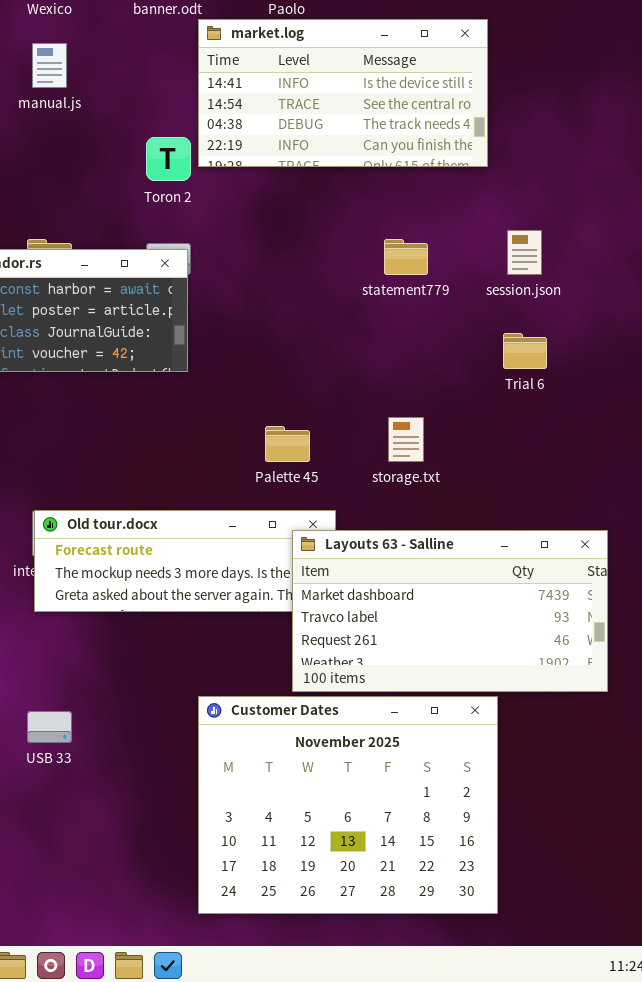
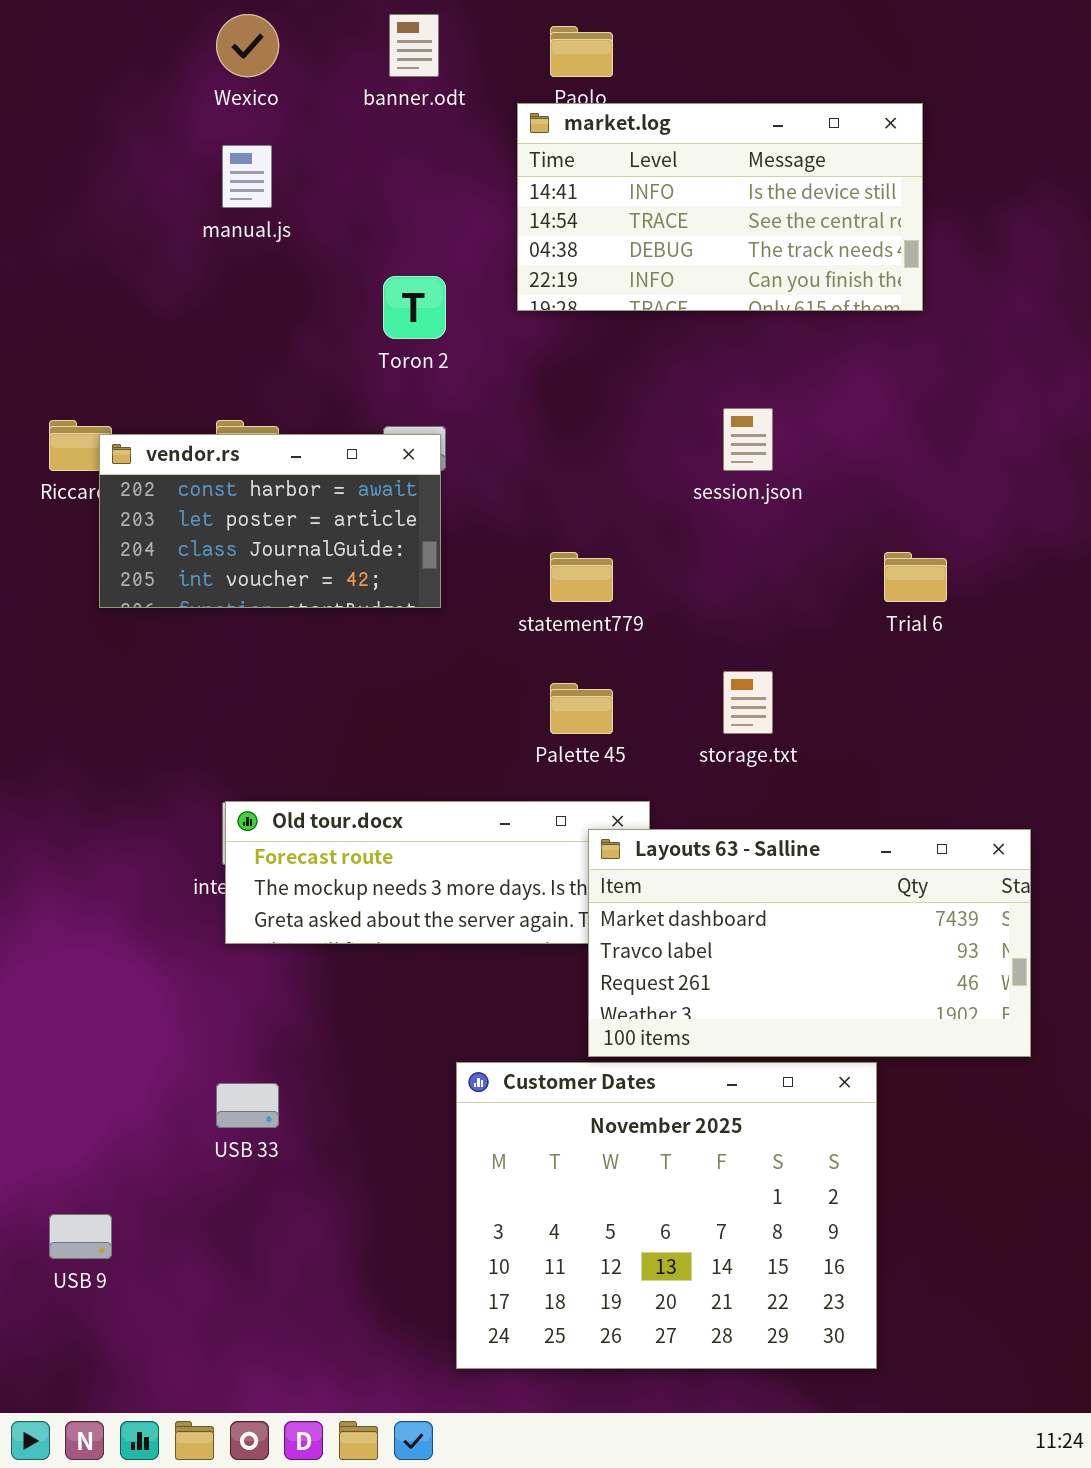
market.log: [198,19,488,167] -> [517,103,923,311], moved
session.json: [507,230,542,275] -> [723,408,773,471], moved
statement779: [384,239,428,275] -> [550,552,613,602], moved

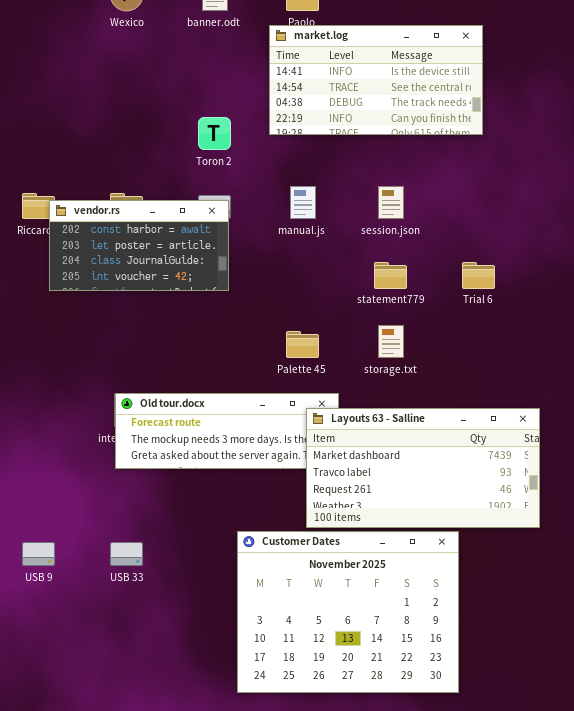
manual.js: [222,145,272,208] -> [290,186,316,219], moved
statement779: [550,552,613,602] -> [374,262,407,289], moved
USB 9: [49,1214,112,1259] -> [22,542,55,566], moved

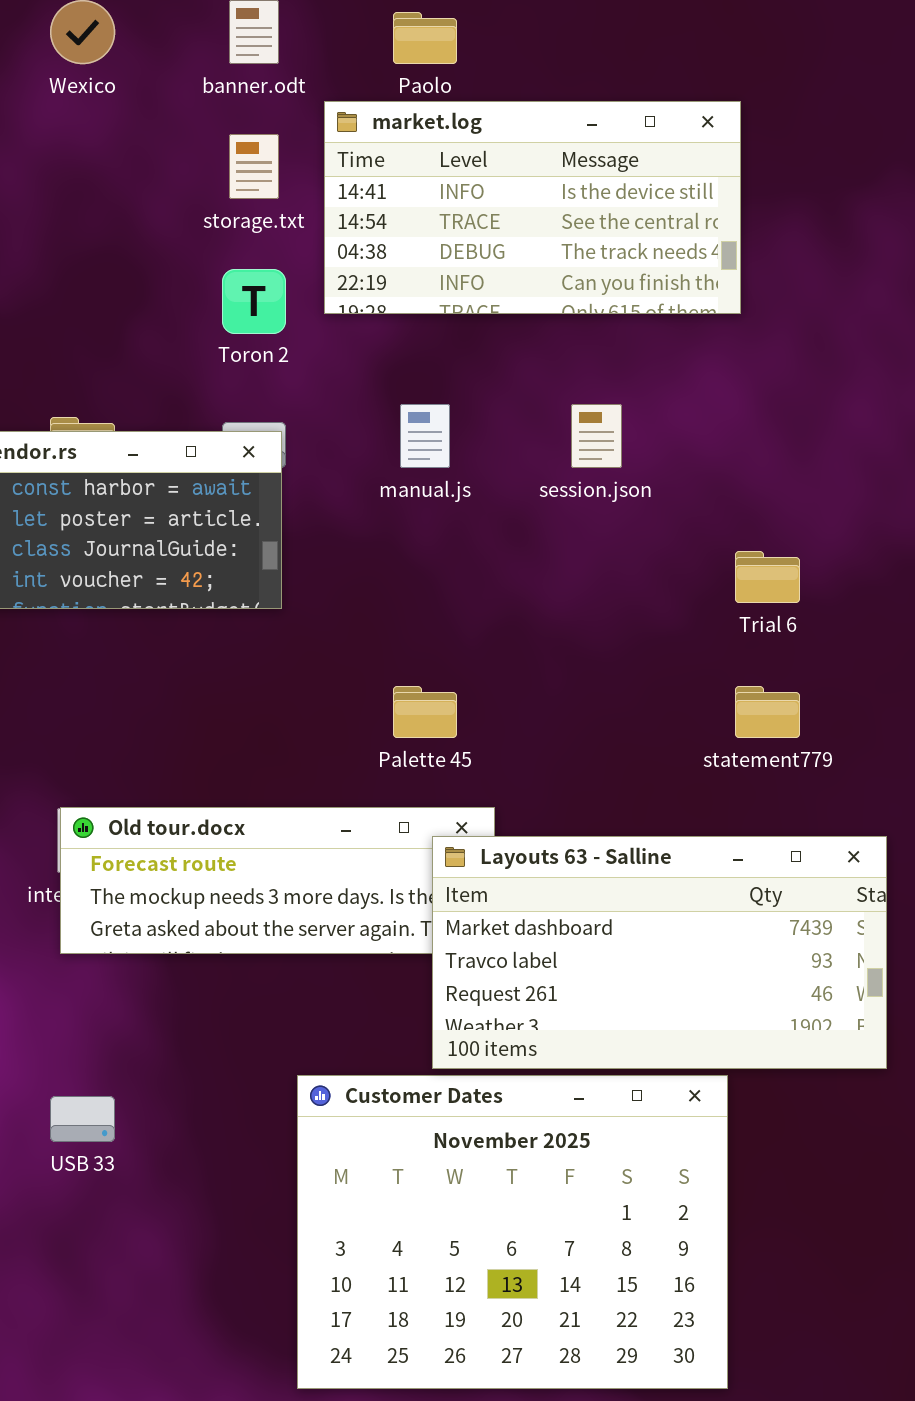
market.log: [269,25,483,135] -> [324,101,741,314], moved
statement779: [374,262,407,289] -> [735,686,800,738], moved
storage.txt: [378,325,404,358] -> [229,134,279,199], moved

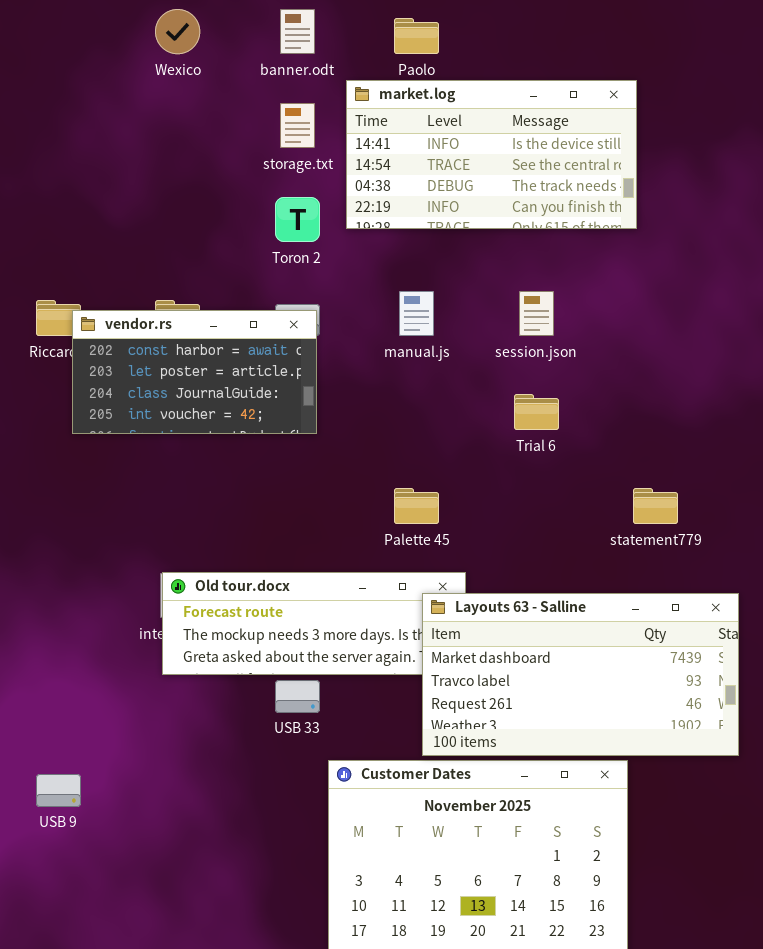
Trial 6: [735,551,800,603] -> [514,394,559,430], moved
USB 33: [50,1096,115,1142] -> [275,680,320,713], moved

